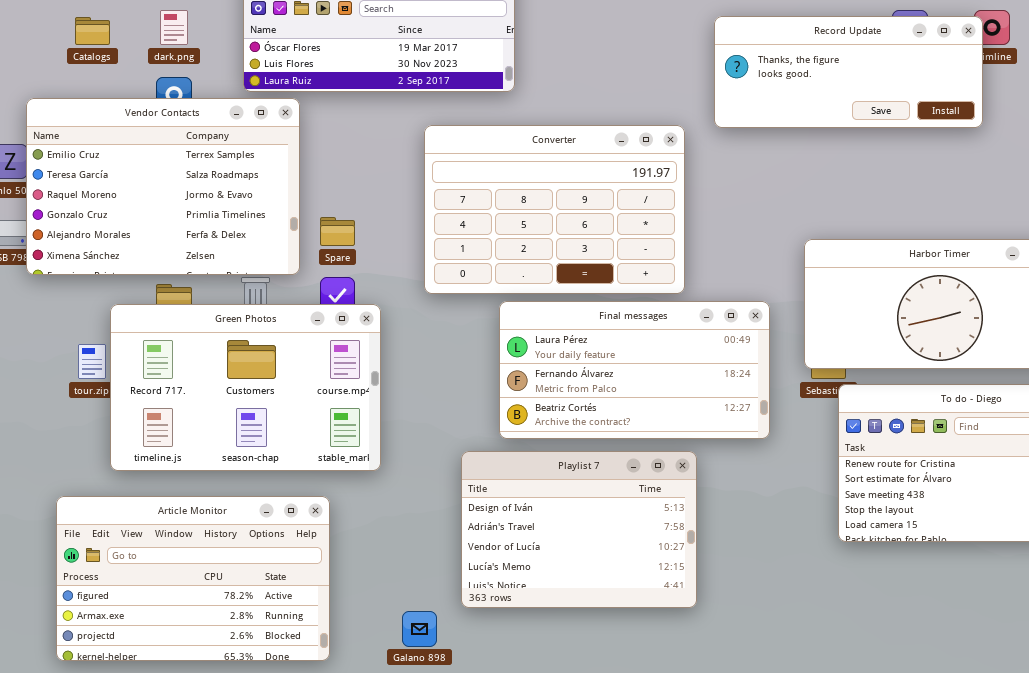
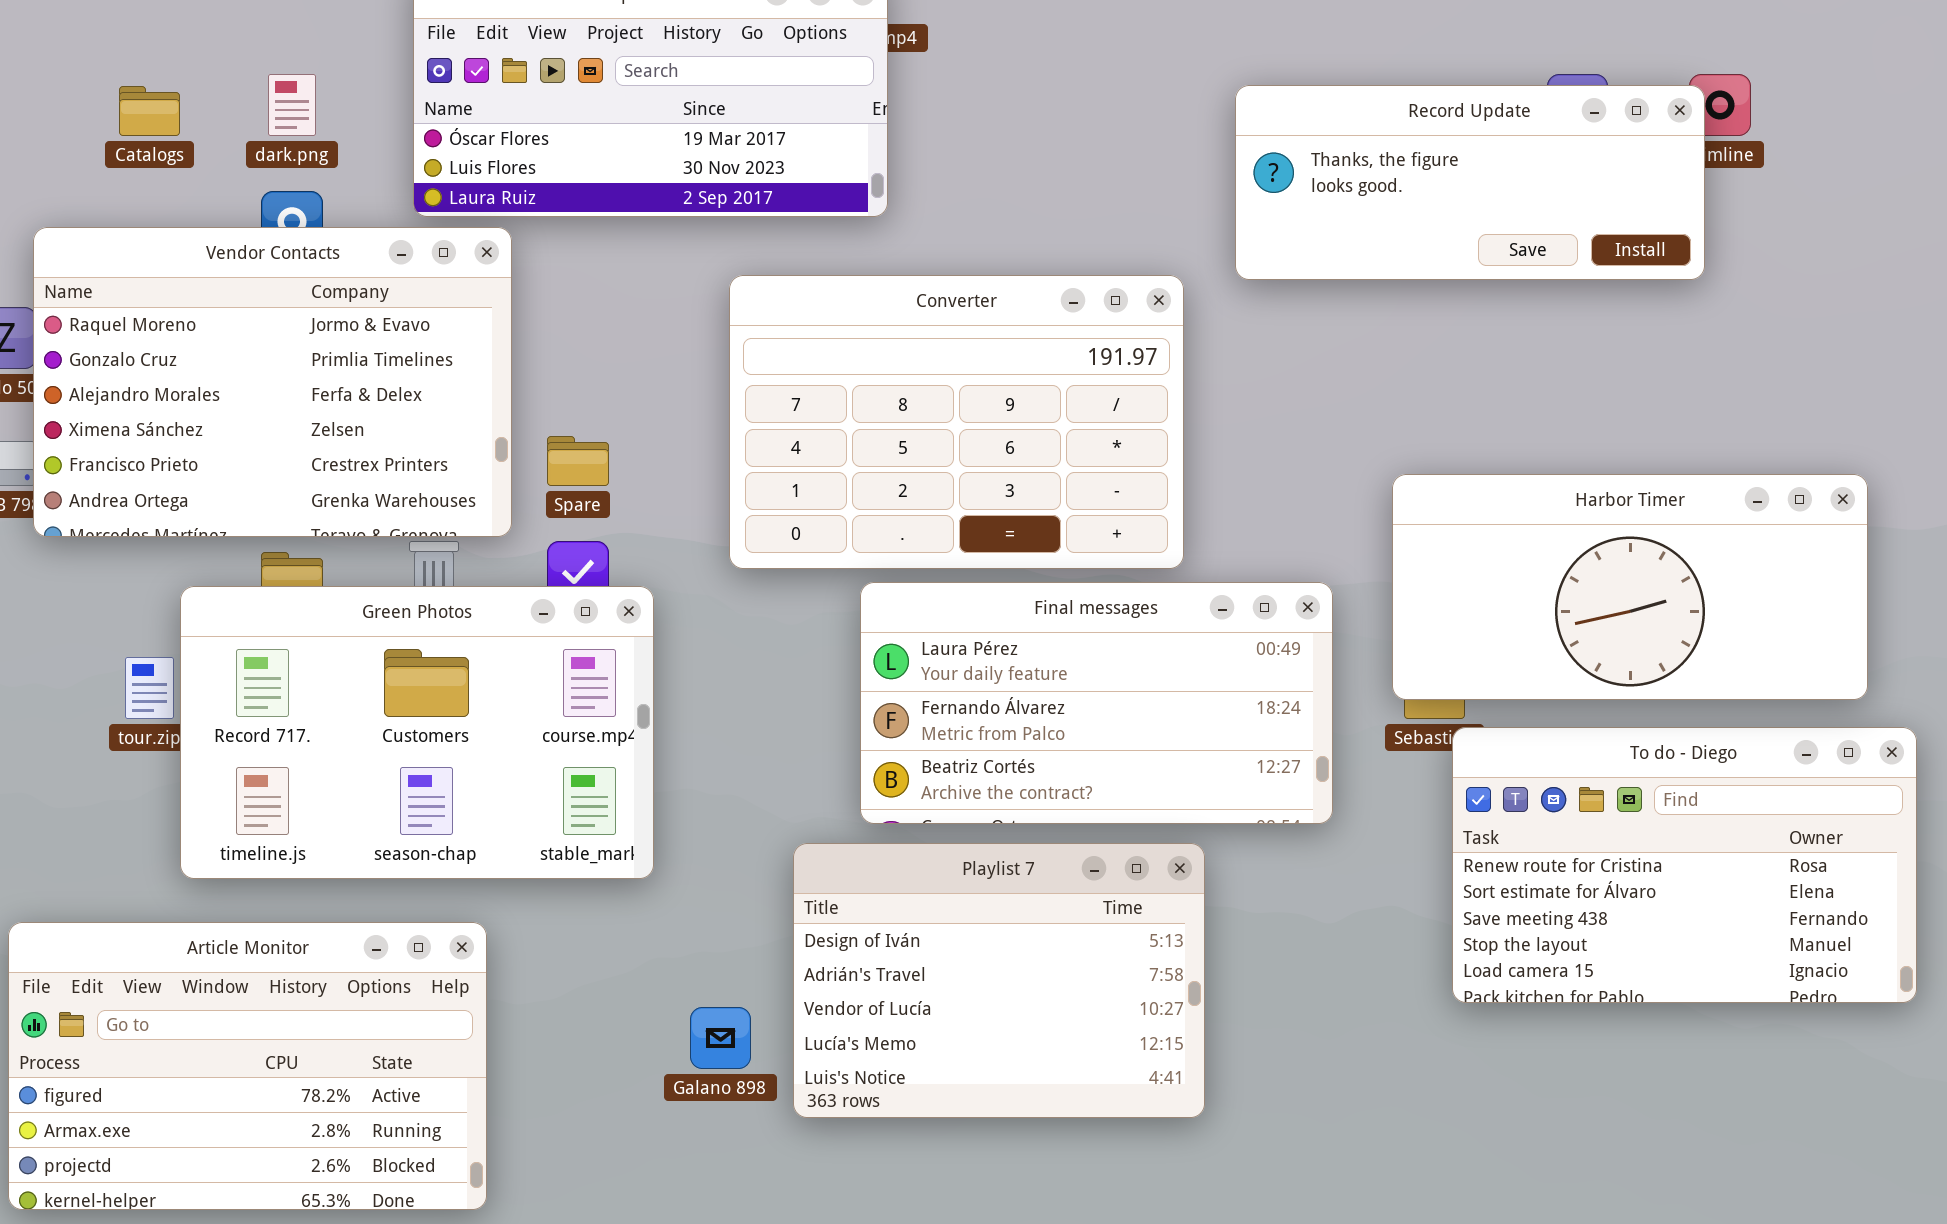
Vendor Contacts: [26,98,300,275] -> [33,227,512,537], scrolled down 2 rows
Article Monitor: [56,496,330,661] -> [8,922,487,1210], moved
Galano 898: [402,611,437,647] -> [690,1007,751,1069], moved

